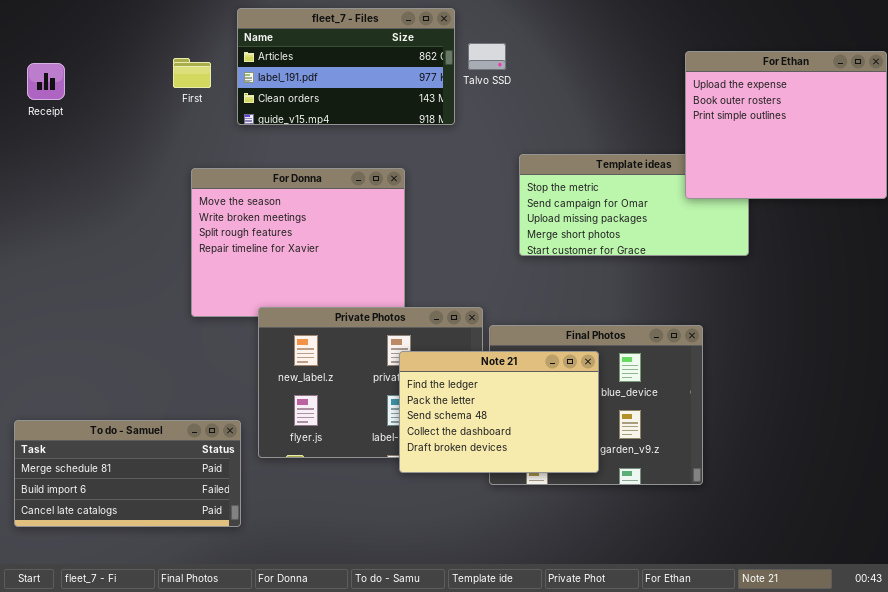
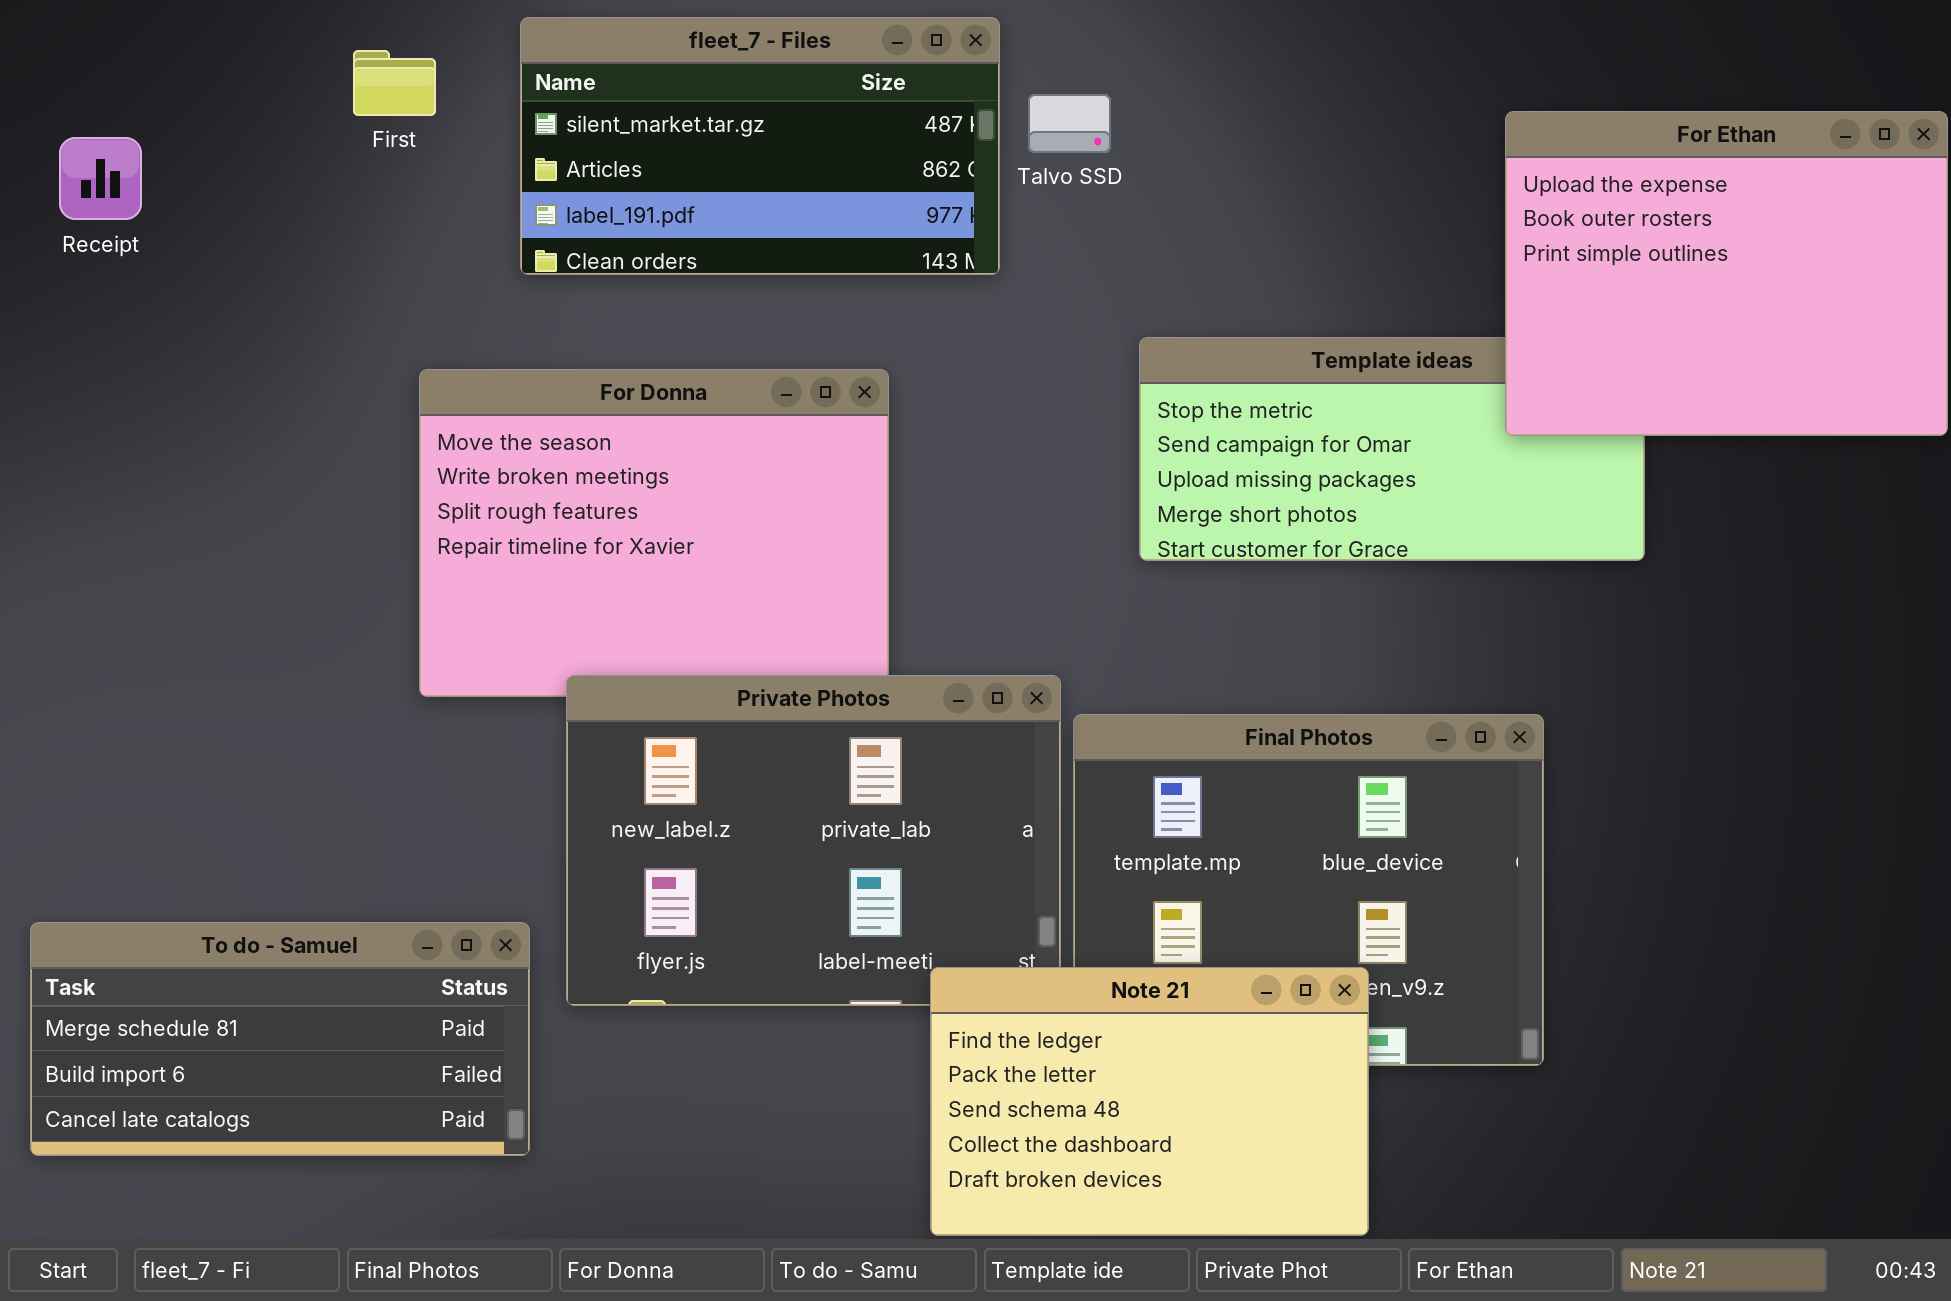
fleet_7 - Files: [237,8,455,125] -> [520,17,1000,275], scrolled up 1 row
First: [173,58,211,88] -> [353,50,436,116], moved
Note 21: [399,351,599,473] -> [930,967,1369,1236], moved

